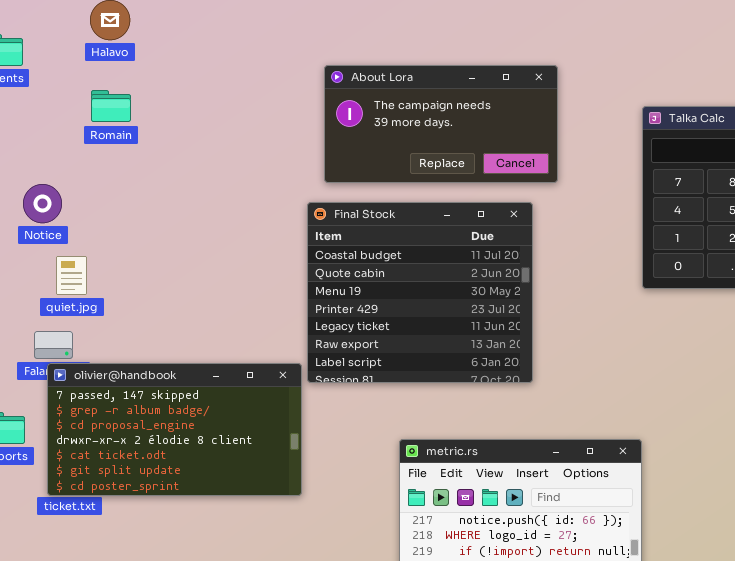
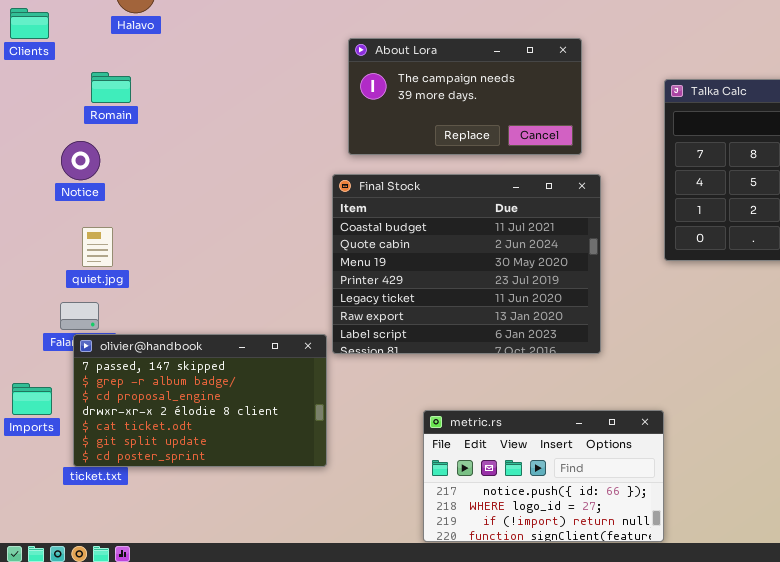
Romain: [91,90,131,122] -> [91,72,131,103], moved
Notice: [23,184,62,223] -> [61,141,100,180], moved
Final Stock: [307,202,533,383] -> [332,174,601,354], resized

